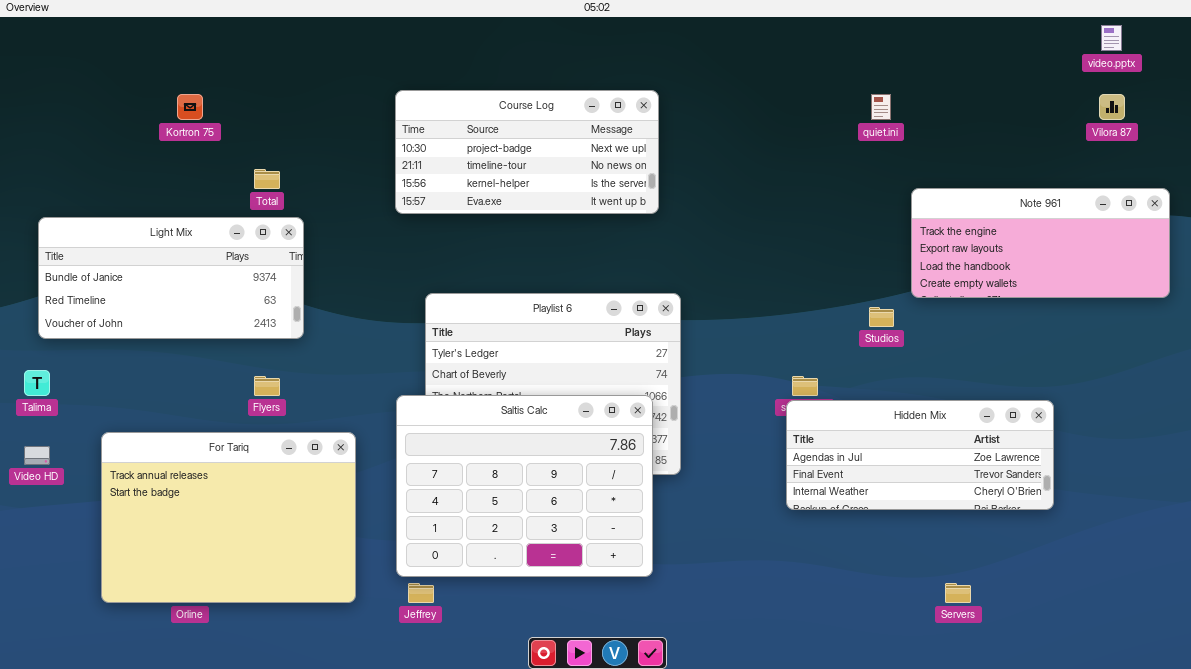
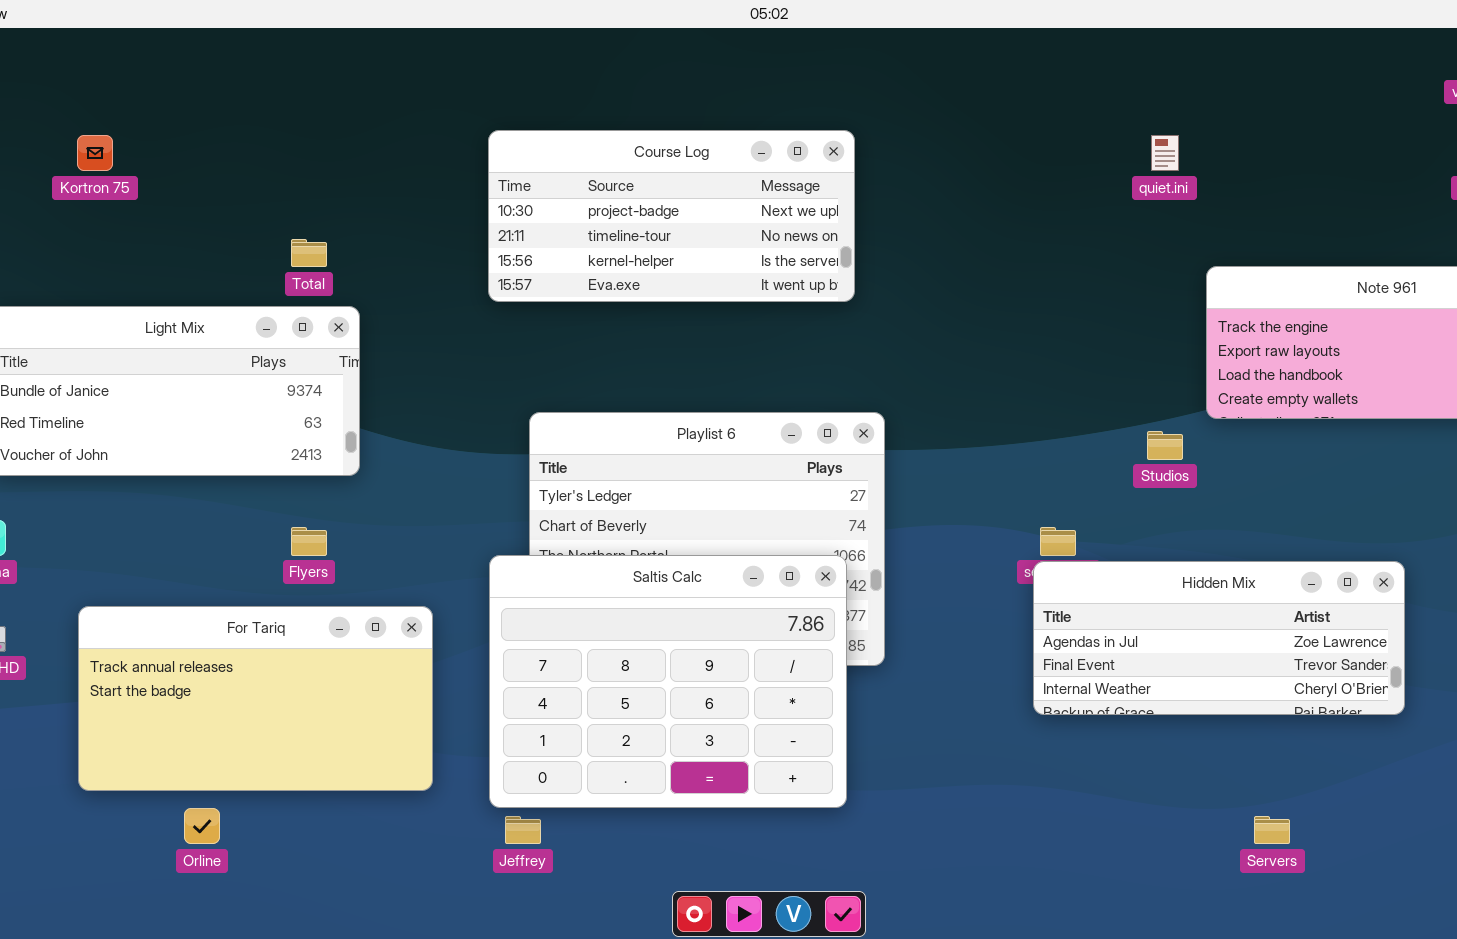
Kortron 75: [177,94,203,120] -> [77,135,113,171], moved
For Tariq: [101,432,356,603] -> [78,606,433,791], resized

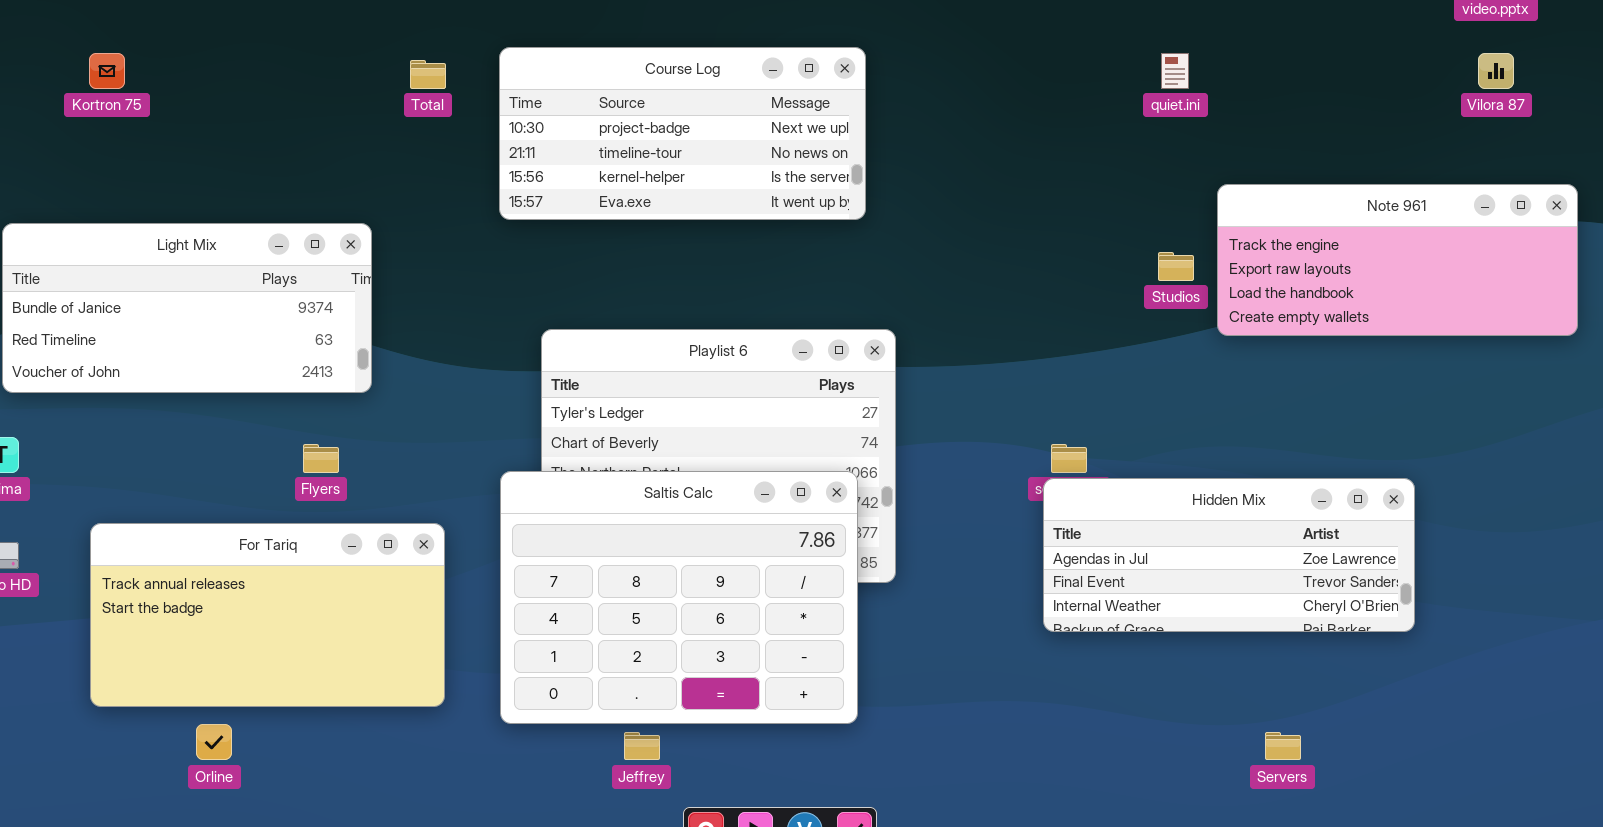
Total: [291,239,327,267] -> [410,60,446,89], moved
Studios: [1147,431,1183,460] -> [1158,252,1194,281], moved
Jeffrey: [505,816,541,844] -> [624,732,660,760], moved

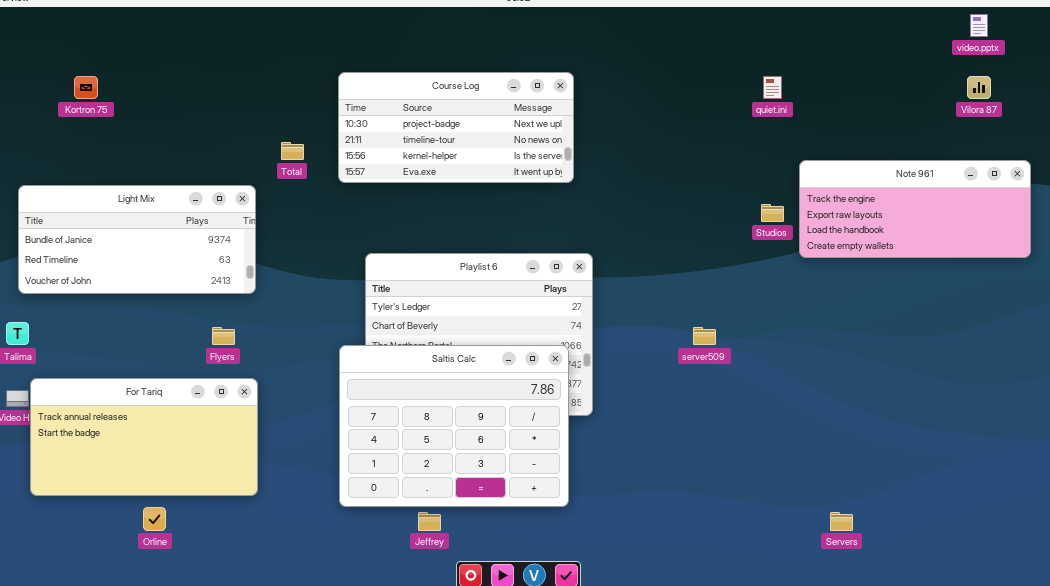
Total: [410,60,446,89] -> [281,142,304,160], moved
Hidden Mix: [1043,478,1415,632] -> none, closed
For Tariq: [90,523,445,707] -> [30,378,258,496], moved

